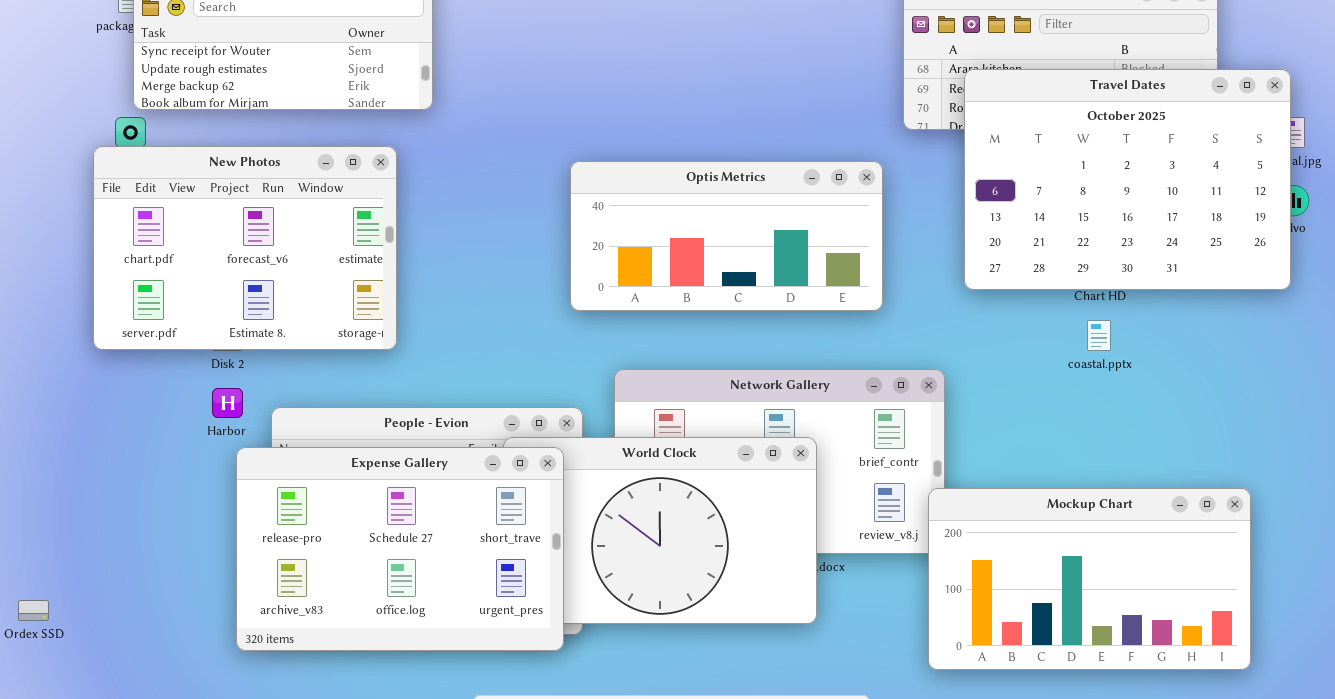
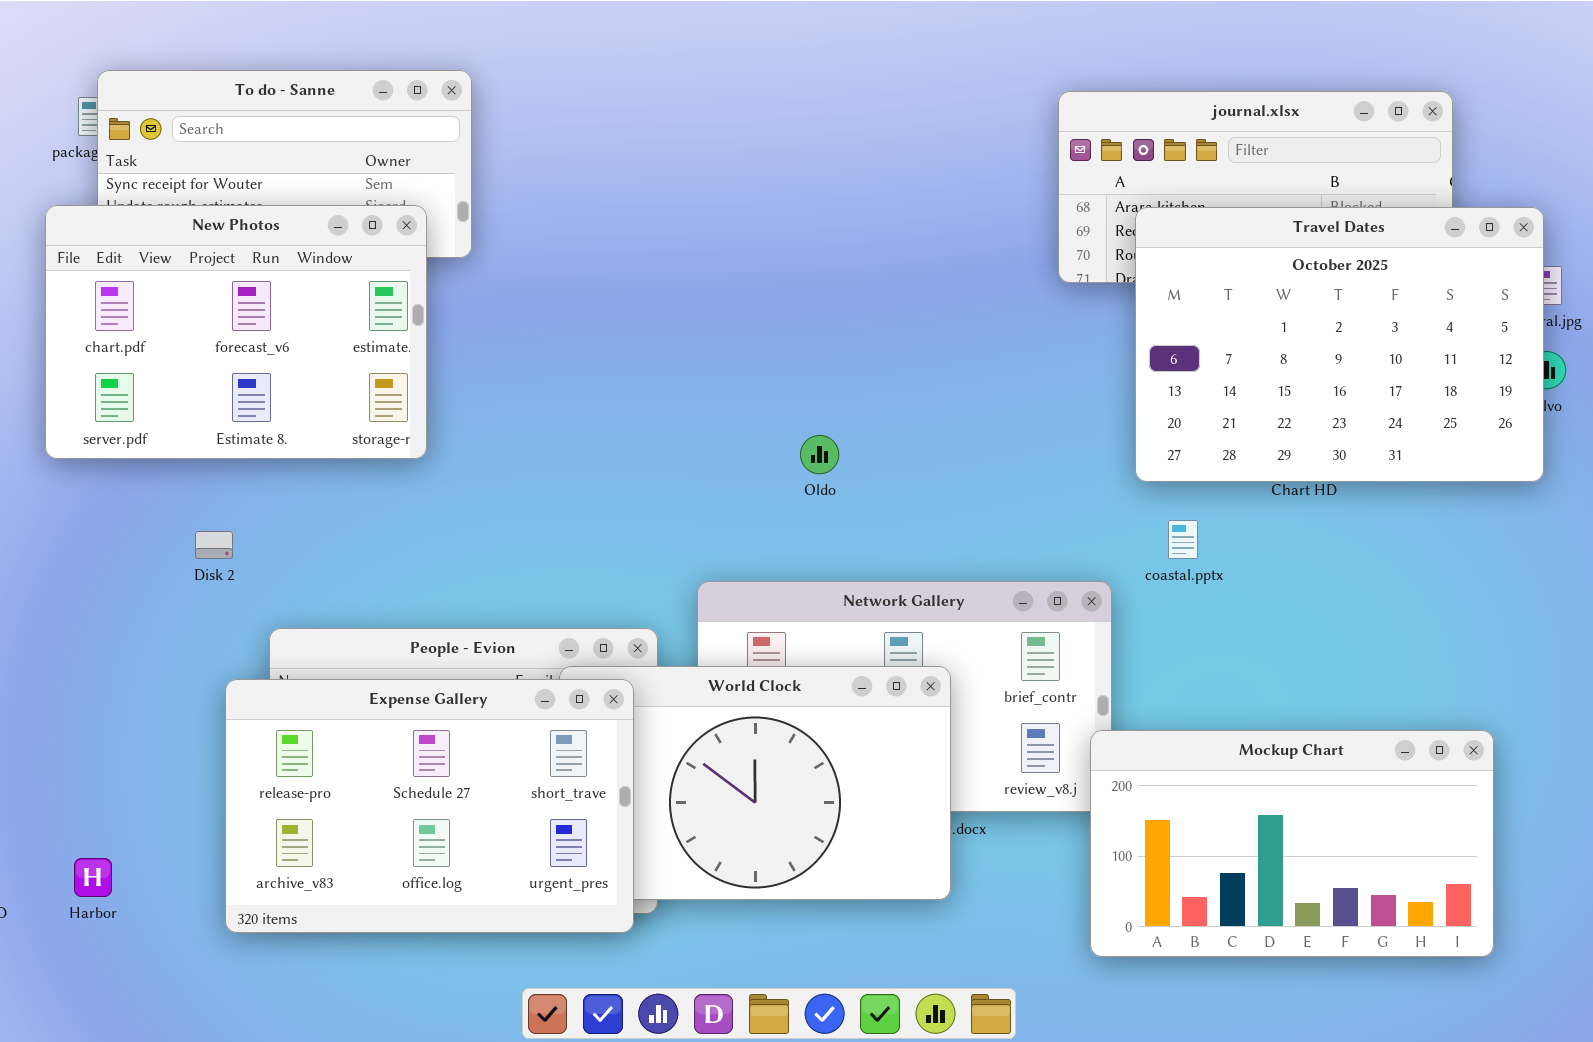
New Photos: [93,146,397,350] -> [45,205,427,459], moved
Optis Metrics: [570,161,883,311] -> none, closed
coastal.pptx: [1087,320,1111,351] -> [1168,520,1198,559], moved
Harbor: [212,388,243,418] -> [74,858,112,897], moved

